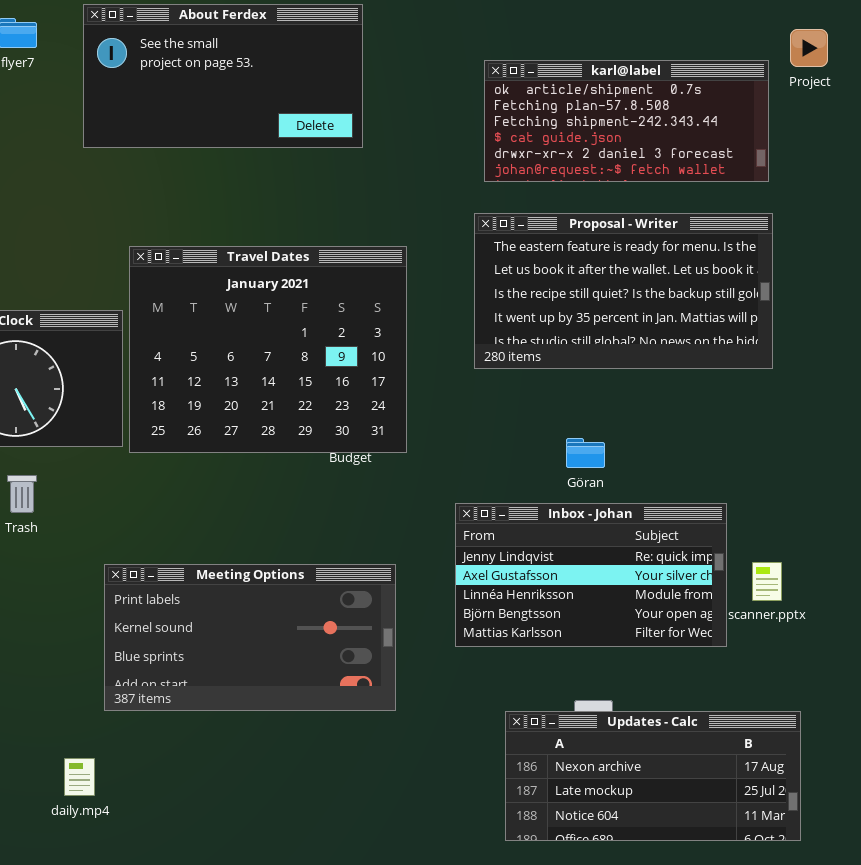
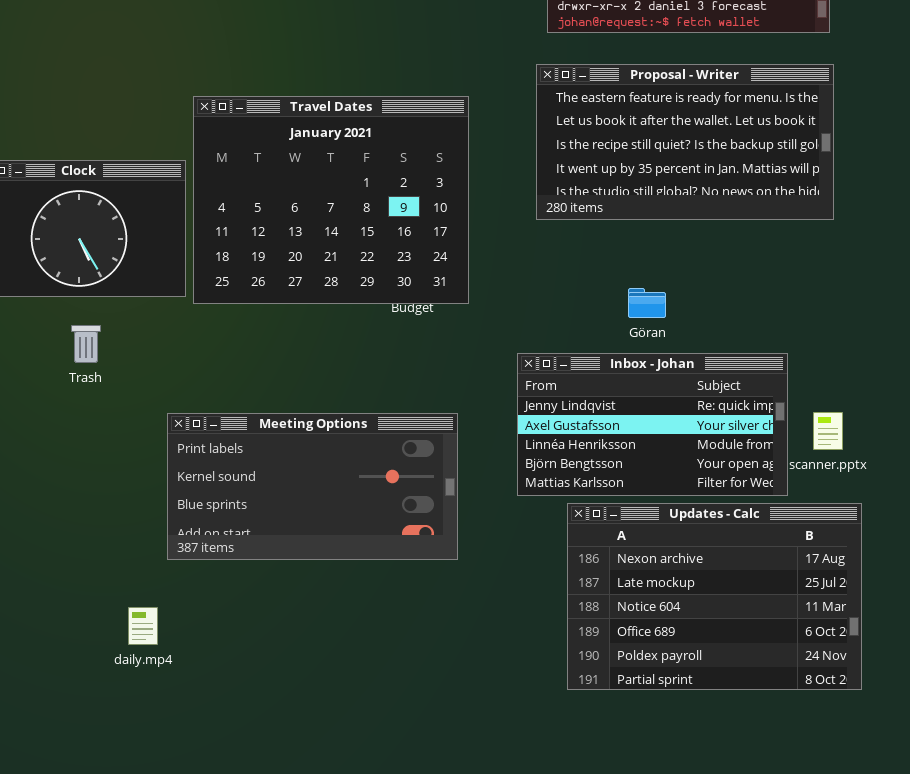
Updates - Calc: [505,711,801,841] -> [567,503,862,690], resized

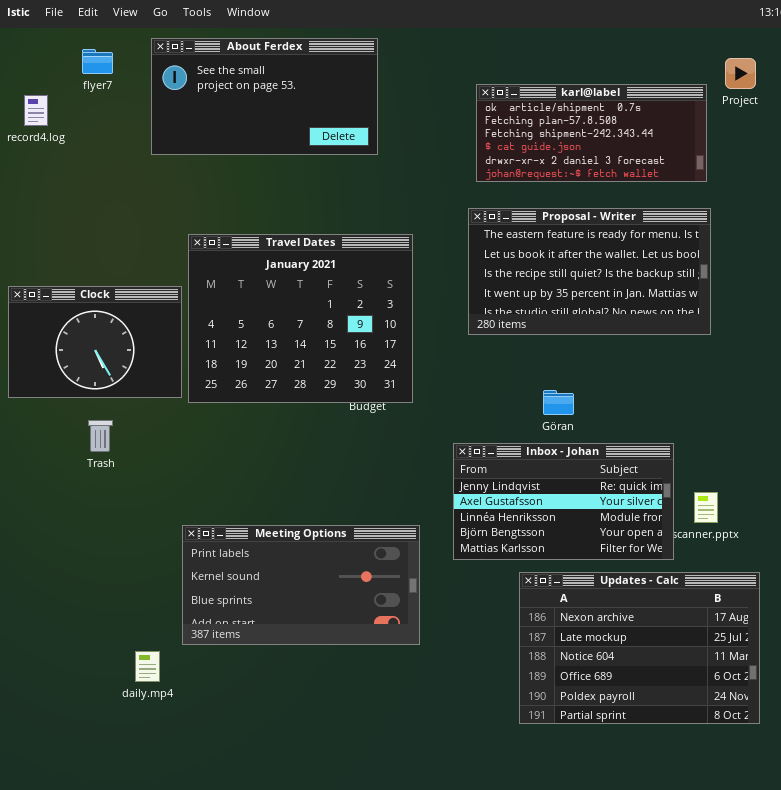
Meeting Options: [167,413,458,560] -> [182,525,420,645], moved
Updates - Calc: [567,503,862,690] -> [519,572,760,724], moved

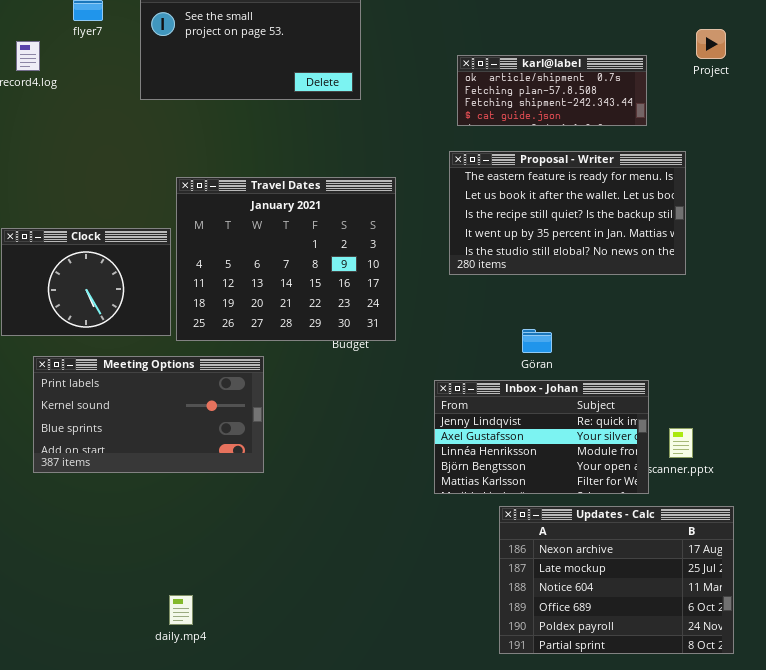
Project: [725,58,756,89] -> [696,29,726,59], moved
karl@label: [476,84,707,182] -> [457,55,647,126], resized
Meeting Options: [182,525,420,645] -> [33,356,264,473], moved
daily.mp4: [135,651,160,682] -> [169,595,193,625], moved

